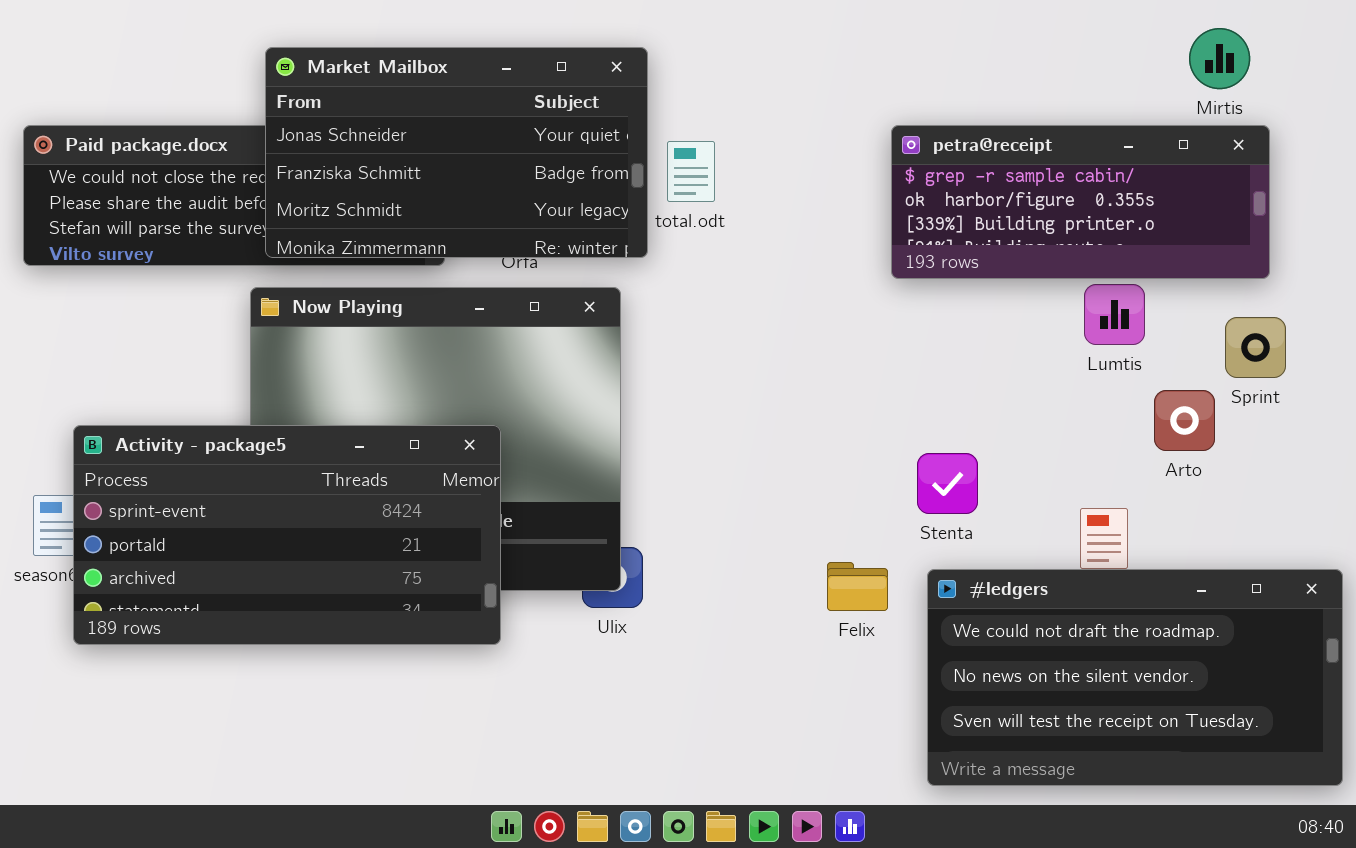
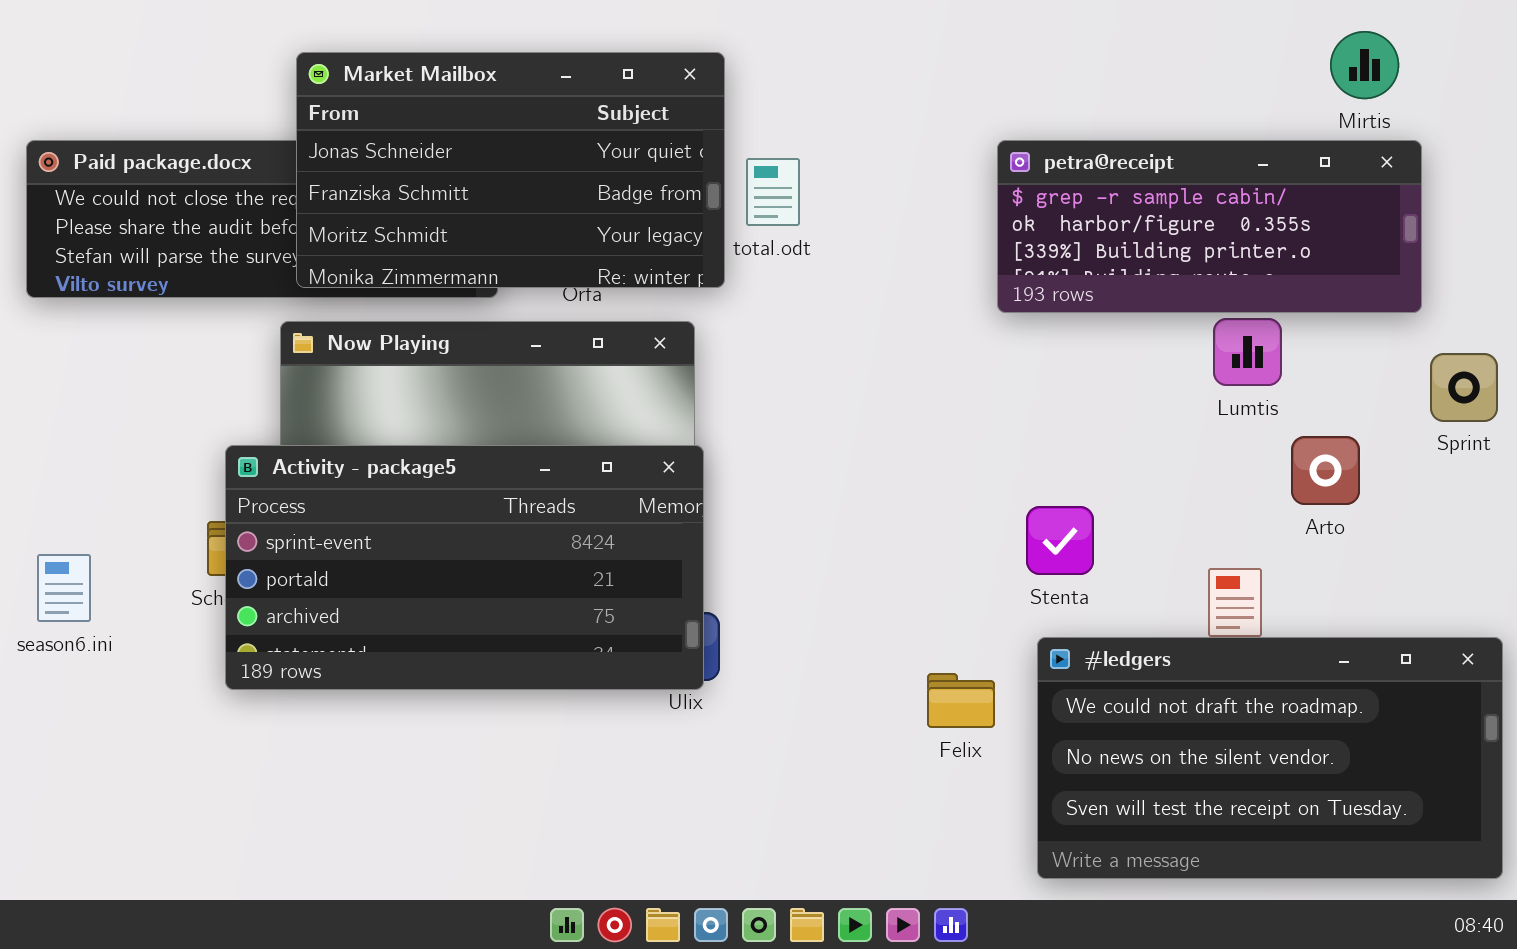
Sprint: [1225,317,1286,378] -> [1430,353,1498,422], moved
Activity - package5: [73,425,501,645] -> [225,445,704,690], moved
Felix: [827,562,888,611] -> [927,673,995,728], moved

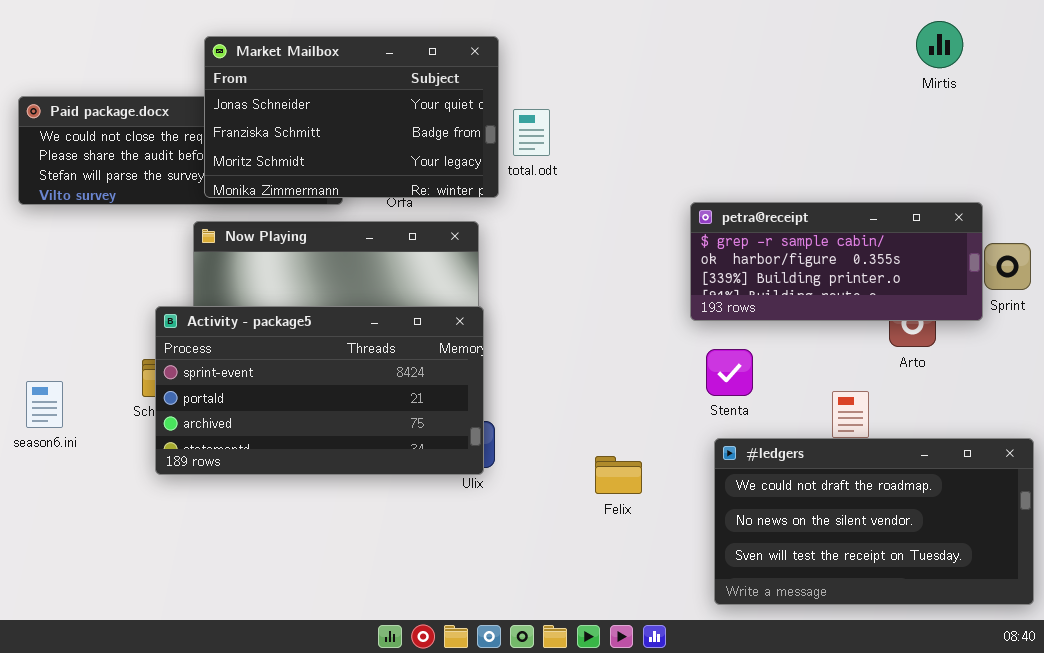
petra@receipt: [997,140,1422,313] -> [690,202,983,321], moved
Felix: [927,673,995,728] -> [595,456,642,494], moved

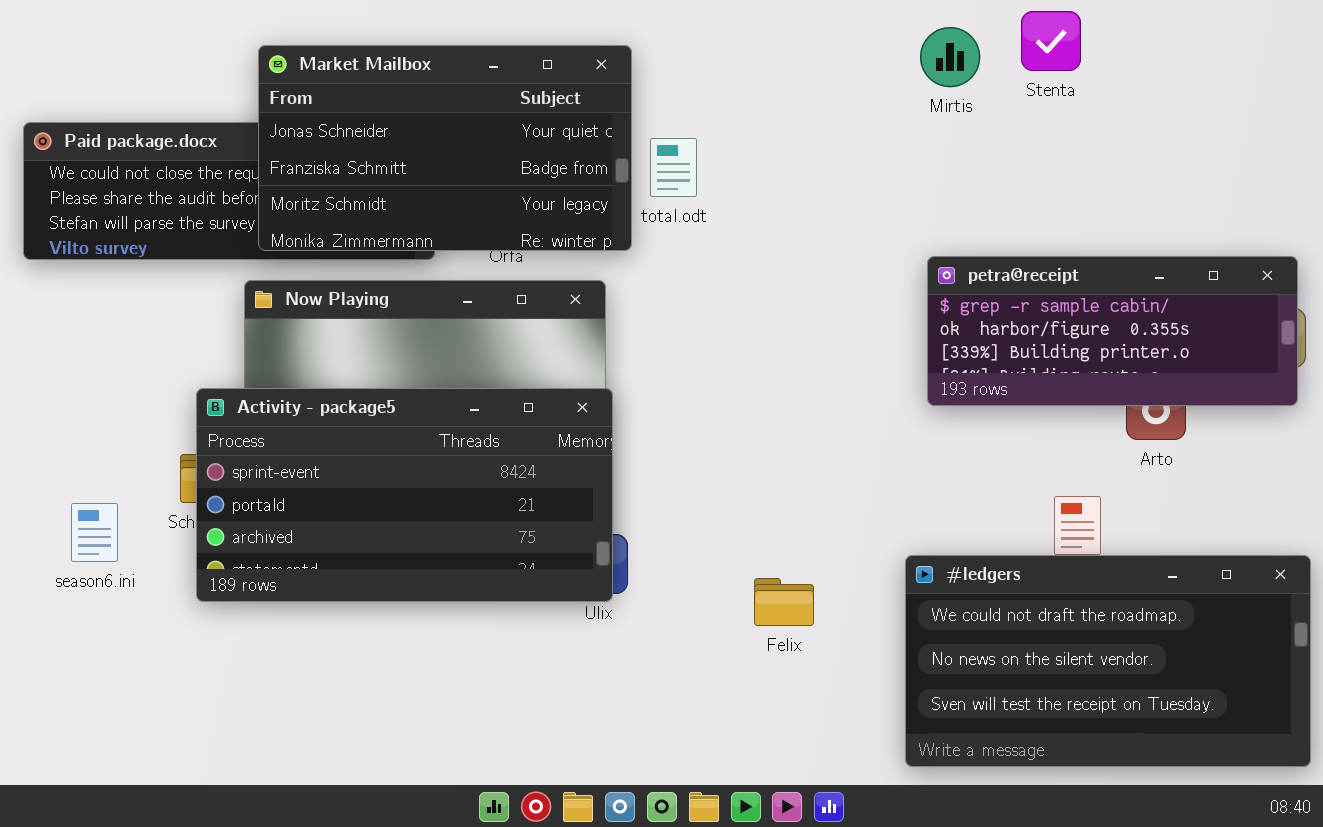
Mirtis: [916,21,963,68] -> [920,27,980,87], moved
petra@receipt: [690,202,983,321] -> [927,256,1298,406], moved
Stenta: [706,349,753,396] -> [1021,11,1081,71], moved
season6.ini: [26,381,63,428] -> [71,503,118,562], moved

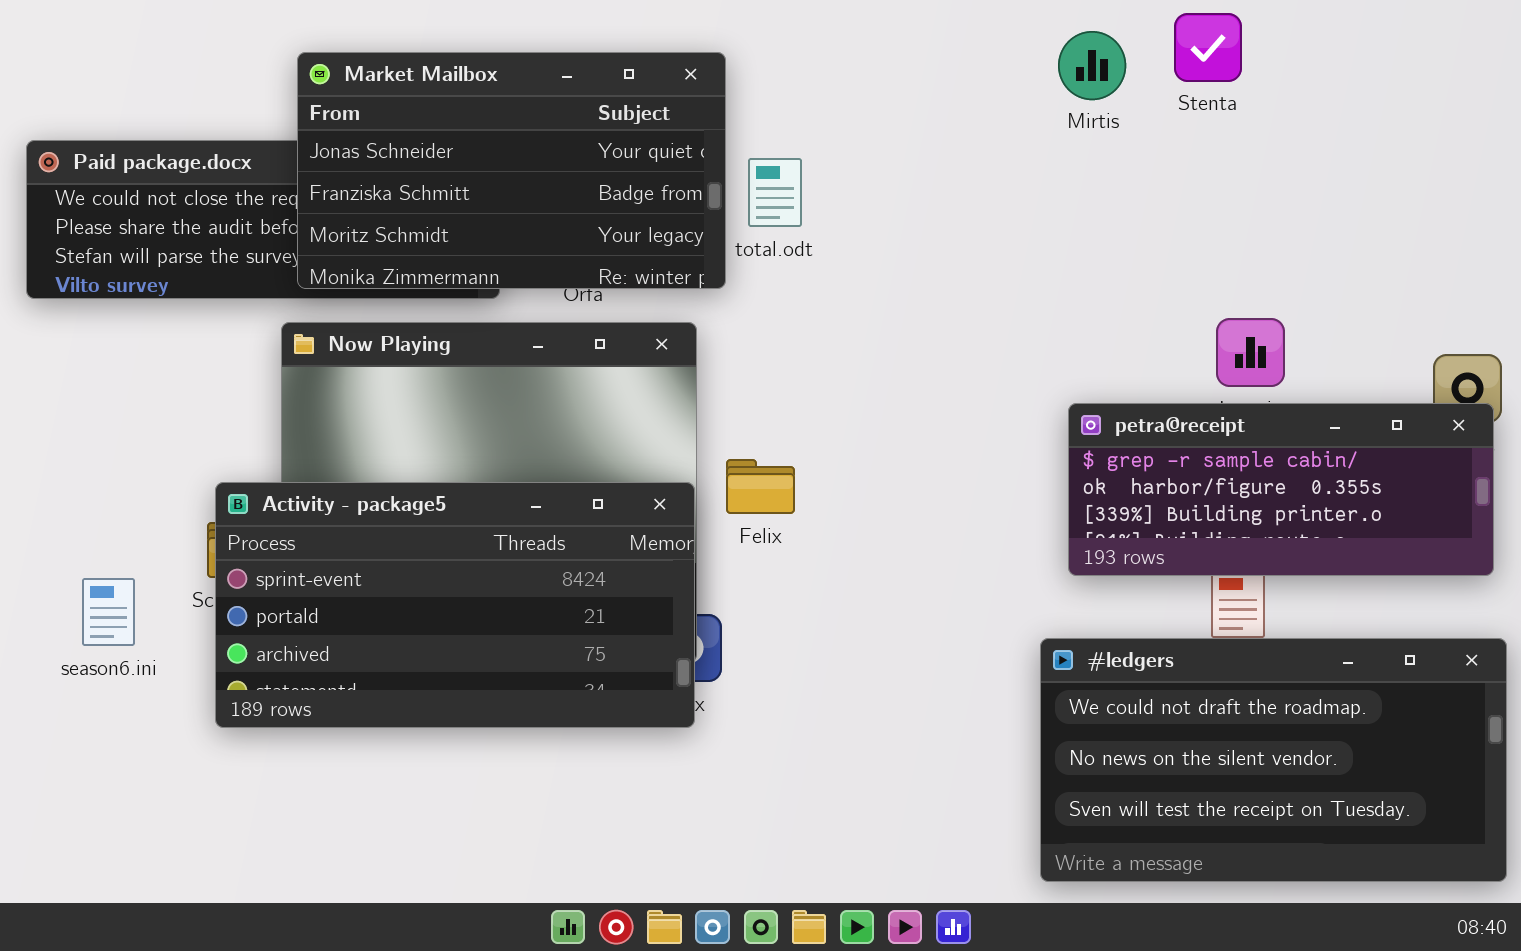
petra@receipt: [927,256,1298,406] -> [1068,403,1494,576], moved
Activity - package5: [196,388,613,602] -> [215,482,695,728], moved
Felix: [754,578,814,626] -> [726,459,795,514], moved

